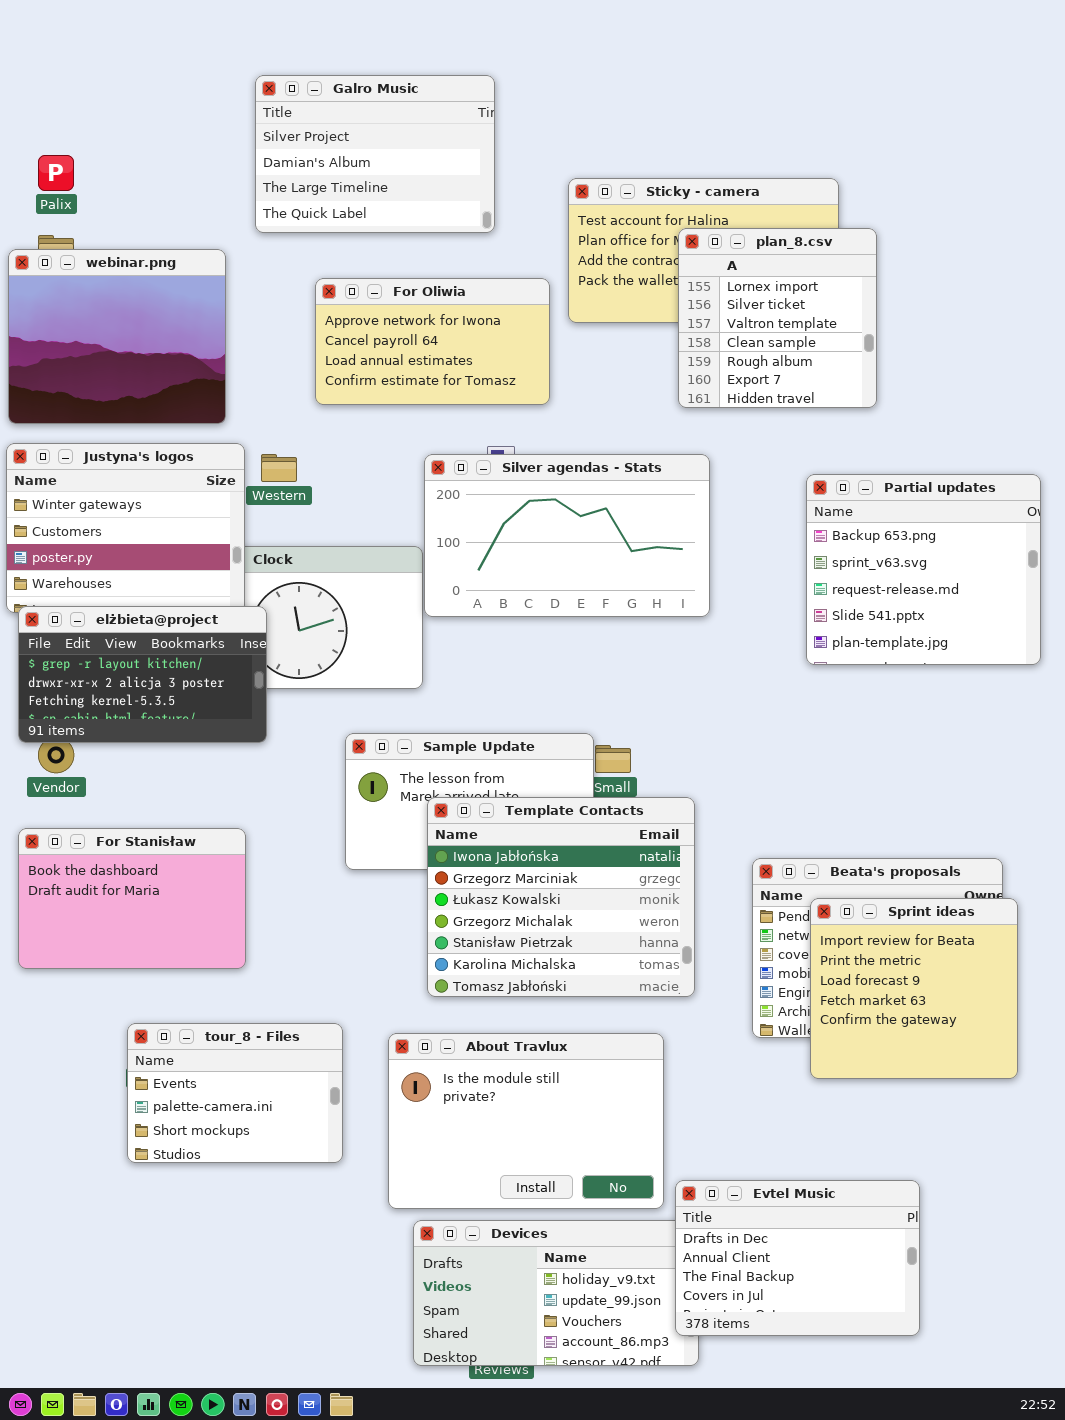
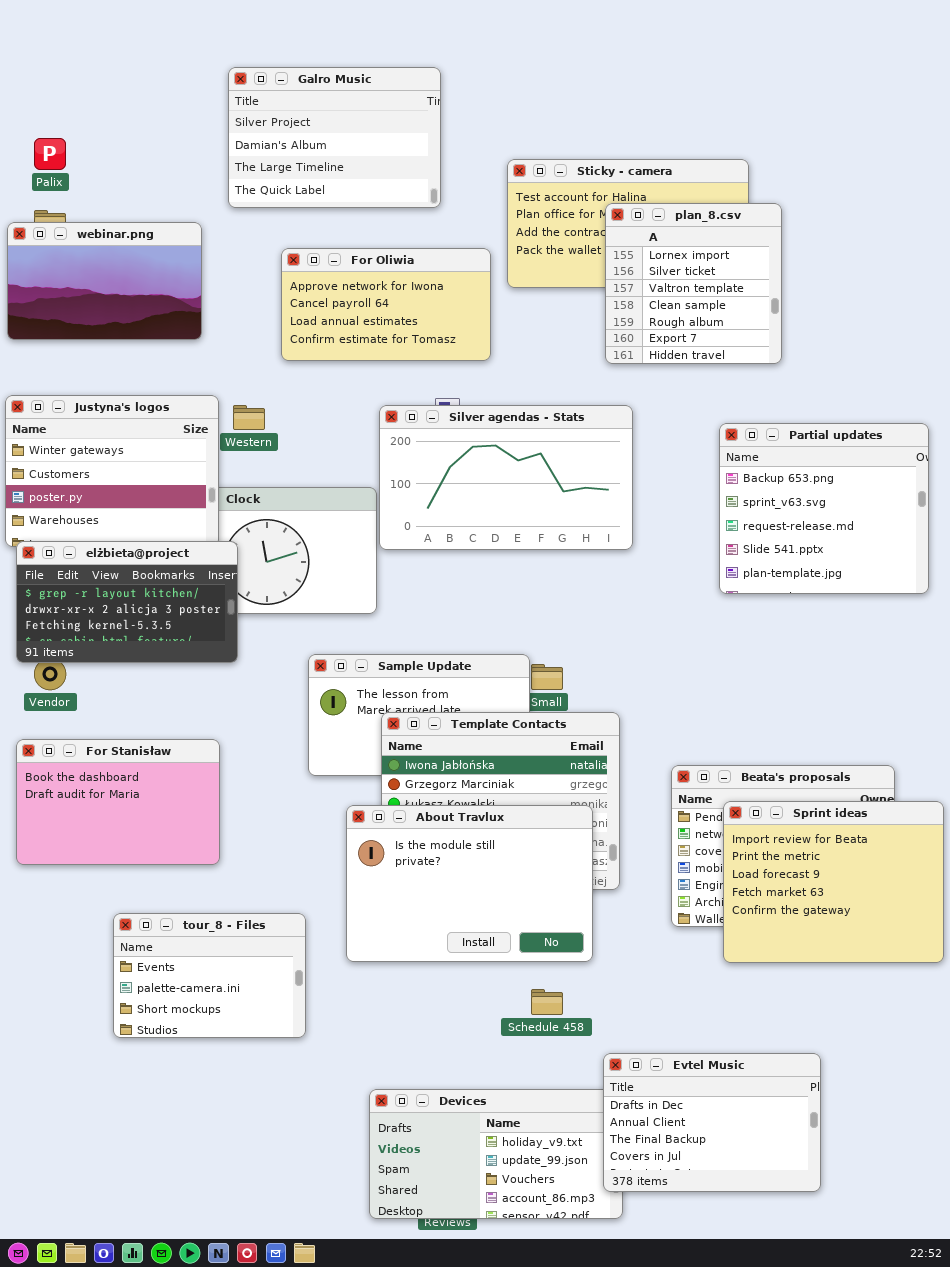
webinar.png: [8,249,226,424] -> [7,222,202,340], resized
Sprint ideas: [810,898,1018,1079] -> [723,801,944,963], resized
About Travlux: [388,1033,664,1209] -> [346,805,593,962], moved

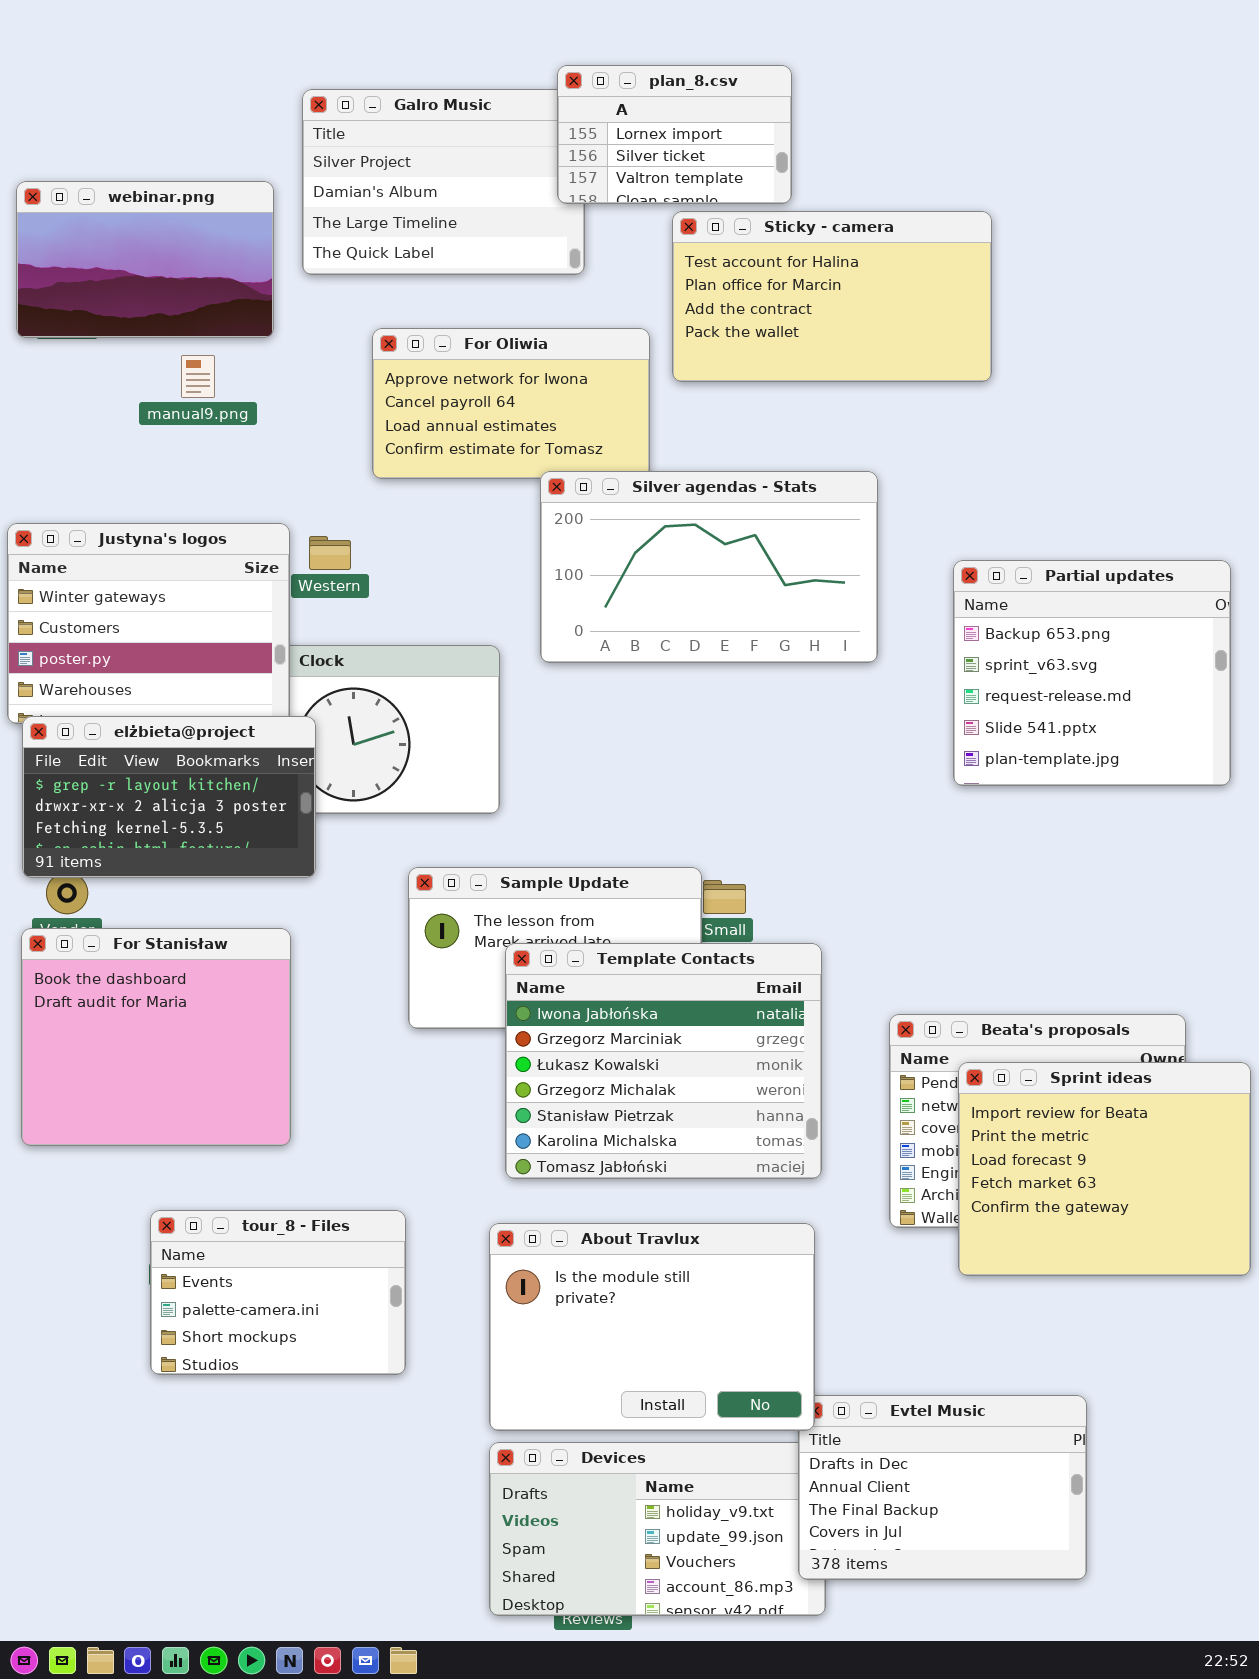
plan_8.csv: [605,203,782,364] -> [557,65,792,204], moved, resized
webinar.png: [7,222,202,340] -> [16,181,274,338], moved
Silver agendas - Stats: [379,405,633,550] -> [540,471,878,663], moved
For Stanisław: [16,739,220,865] -> [21,928,291,1146], resized
About Travlux: [346,805,593,962] -> [489,1223,815,1431], moved

